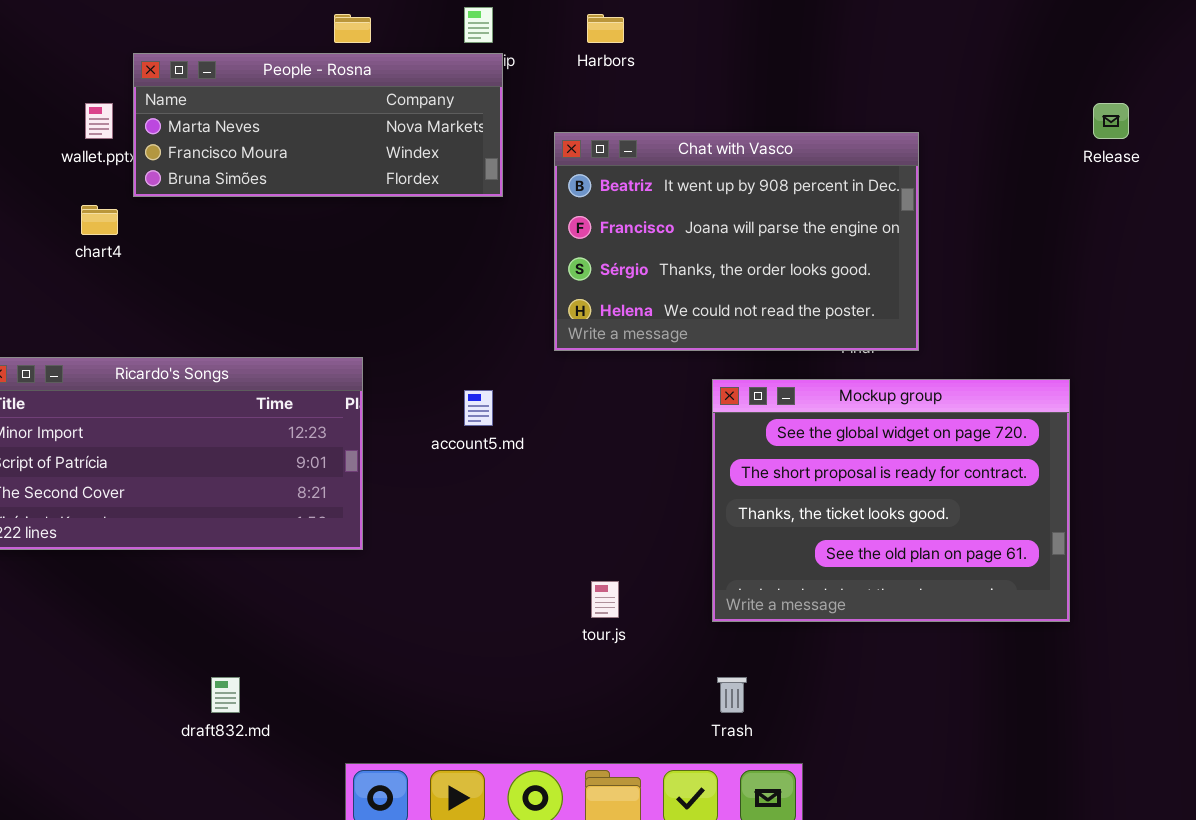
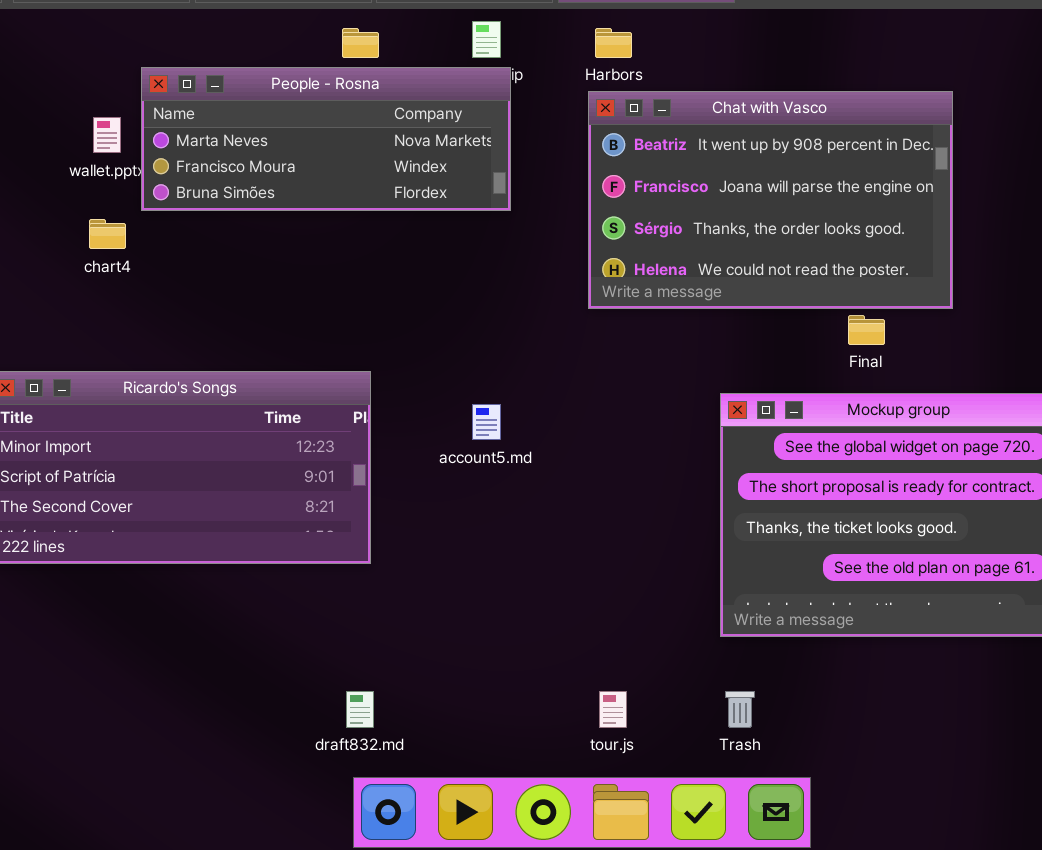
Chat with Vasco: [554,132,919,351] -> [588,91,953,309], moved
tour.js: [591,581,619,618] -> [599,691,627,728], moved
draft832.md: [211,677,240,713] -> [346,691,374,728], moved

